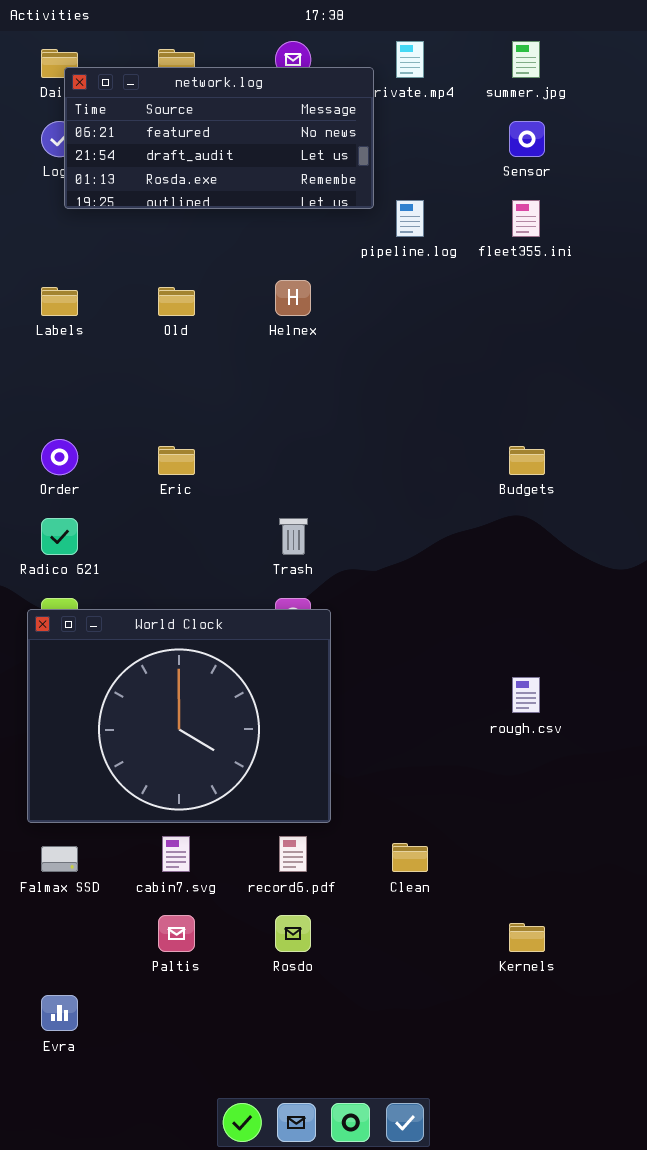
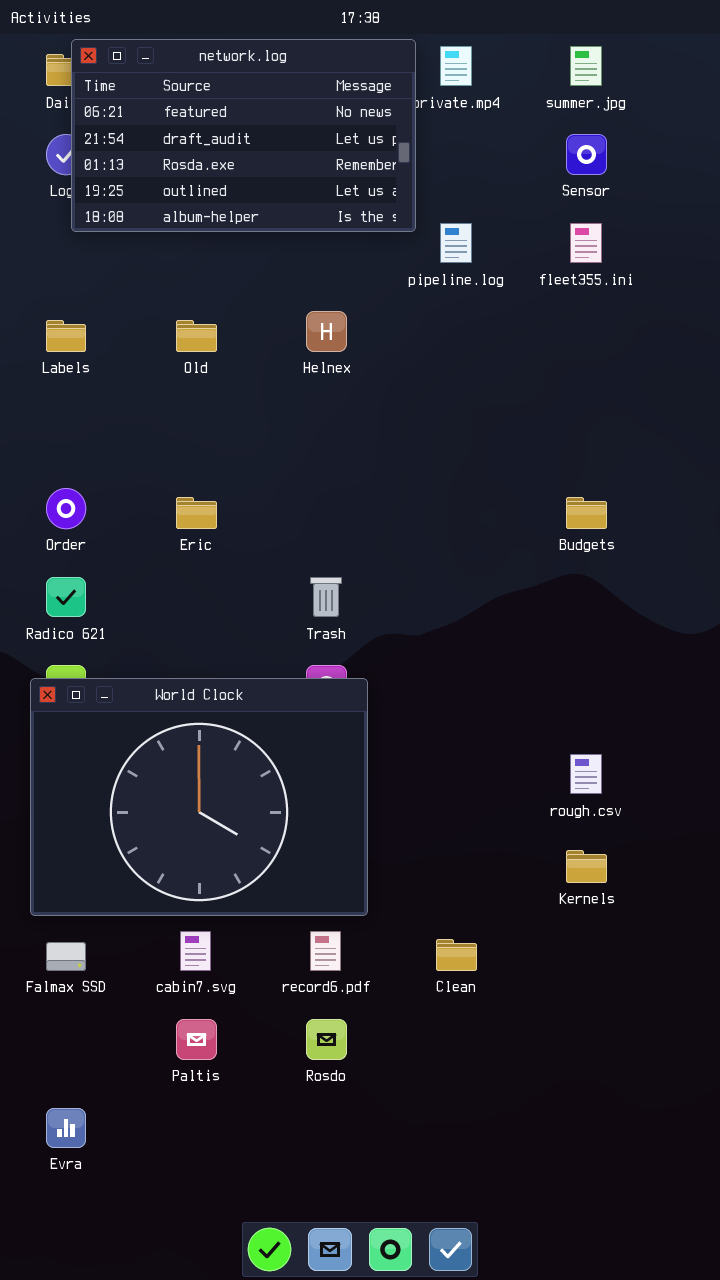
network.log: [64,67,374,209] -> [71,39,416,232], resized
Kernels: [509,923,545,952] -> [566,850,607,883], moved

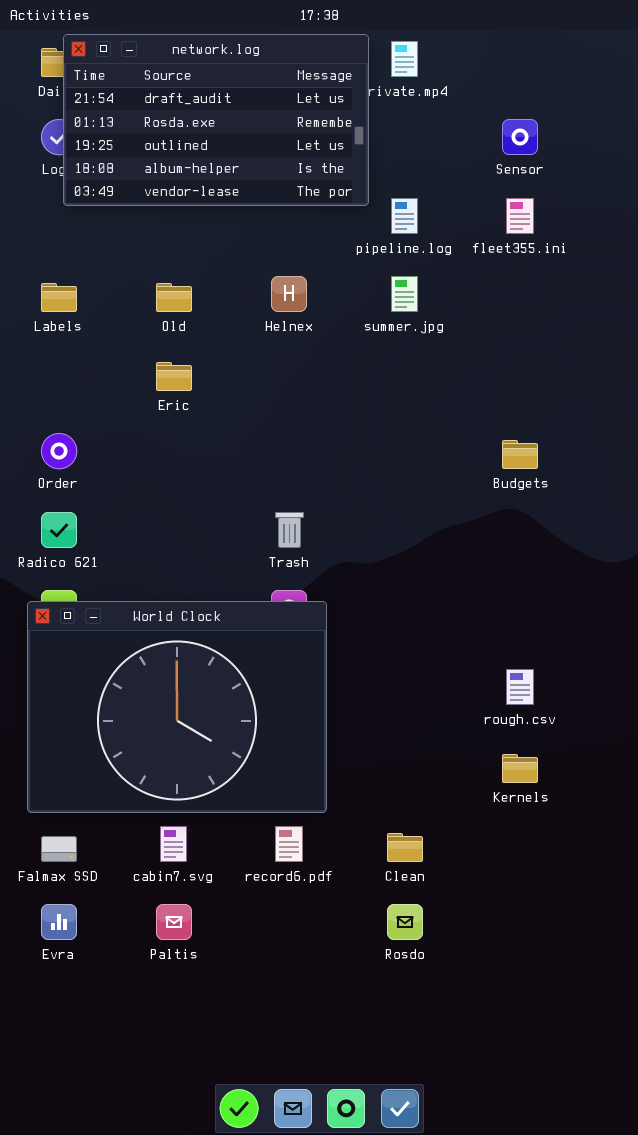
network.log: [71,39,416,232] -> [63,34,369,206], scrolled down 1 row
summer.jpg: [570,46,602,86] -> [391,276,418,312], moved
Eric: [176,497,217,529] -> [156,362,192,391], moved
Rosdo: [306,1019,347,1060] -> [387,904,423,940], moved
Evra: [46,1108,86,1148] -> [41,904,77,940], moved

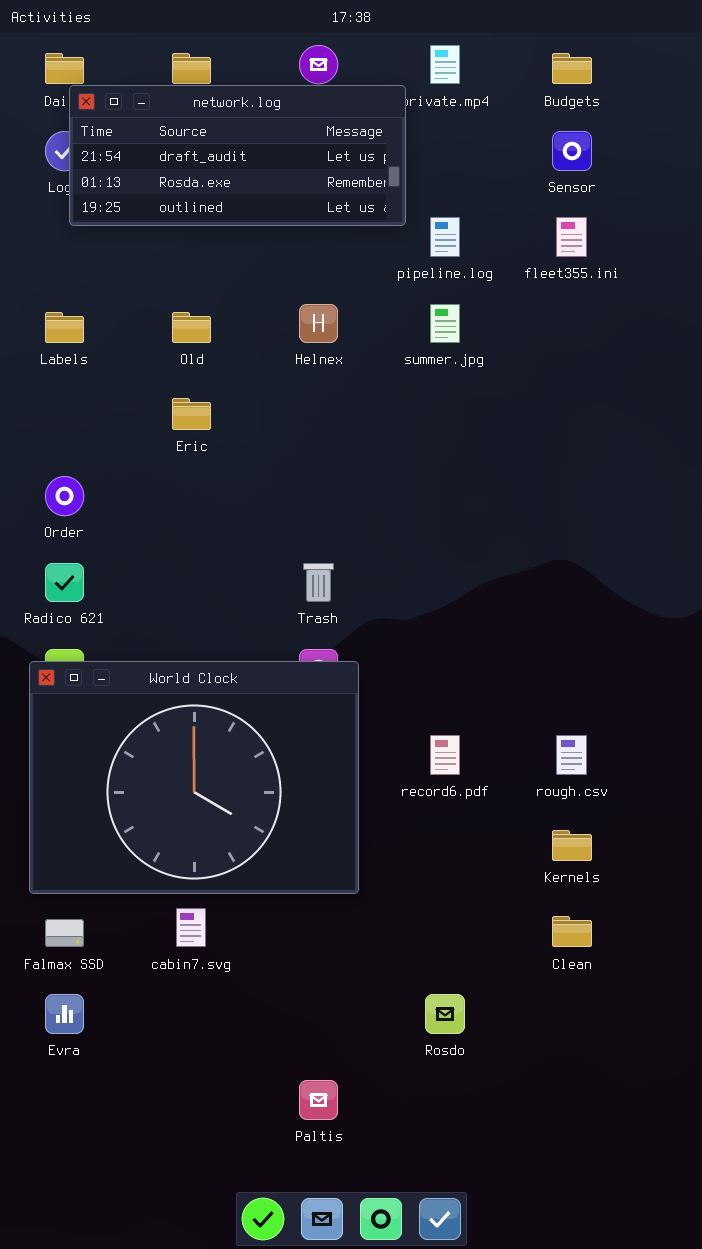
network.log: [63,34,369,206] -> [69,85,406,226], resized
Budgets: [502,440,538,469] -> [552,53,592,84], moved
record6.pdf: [275,826,303,862] -> [430,735,460,775], moved
Clean: [387,833,423,862] -> [552,916,592,947], moved
Paltis: [156,904,192,940] -> [299,1080,338,1120], moved

